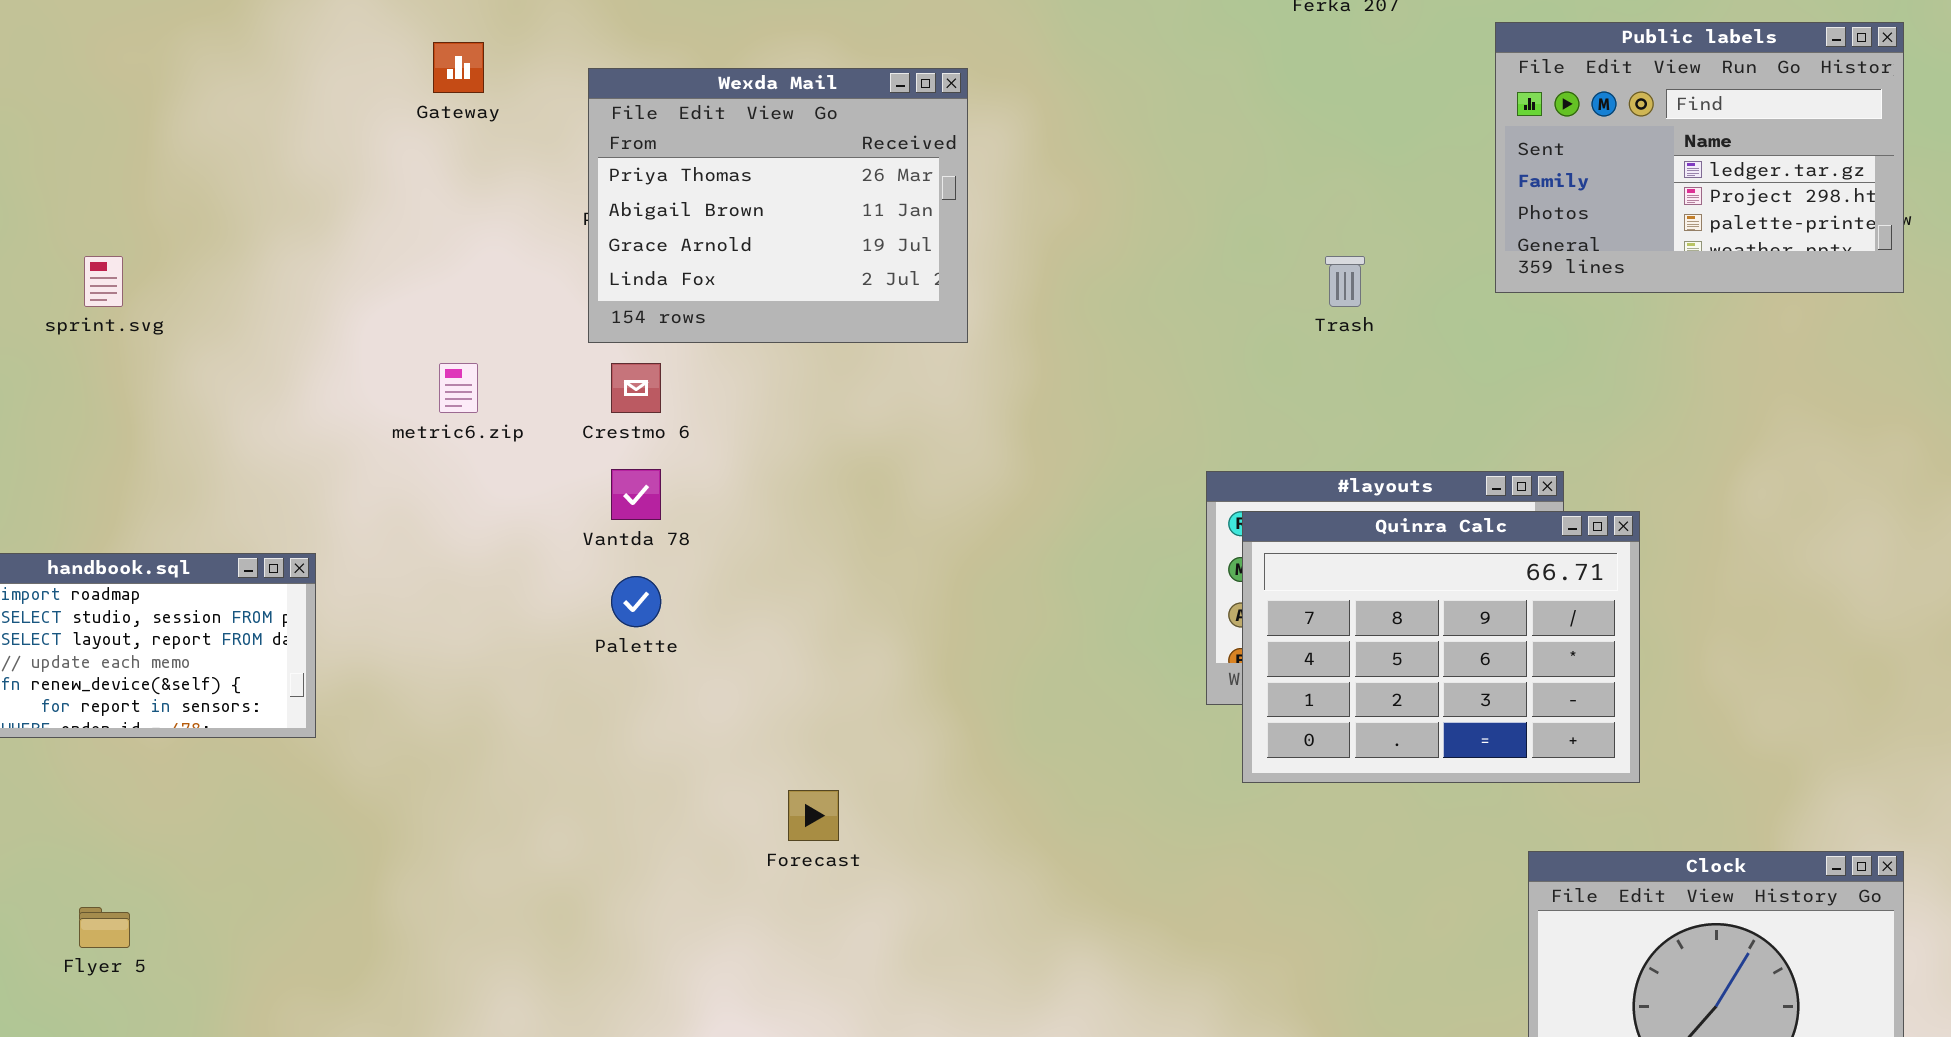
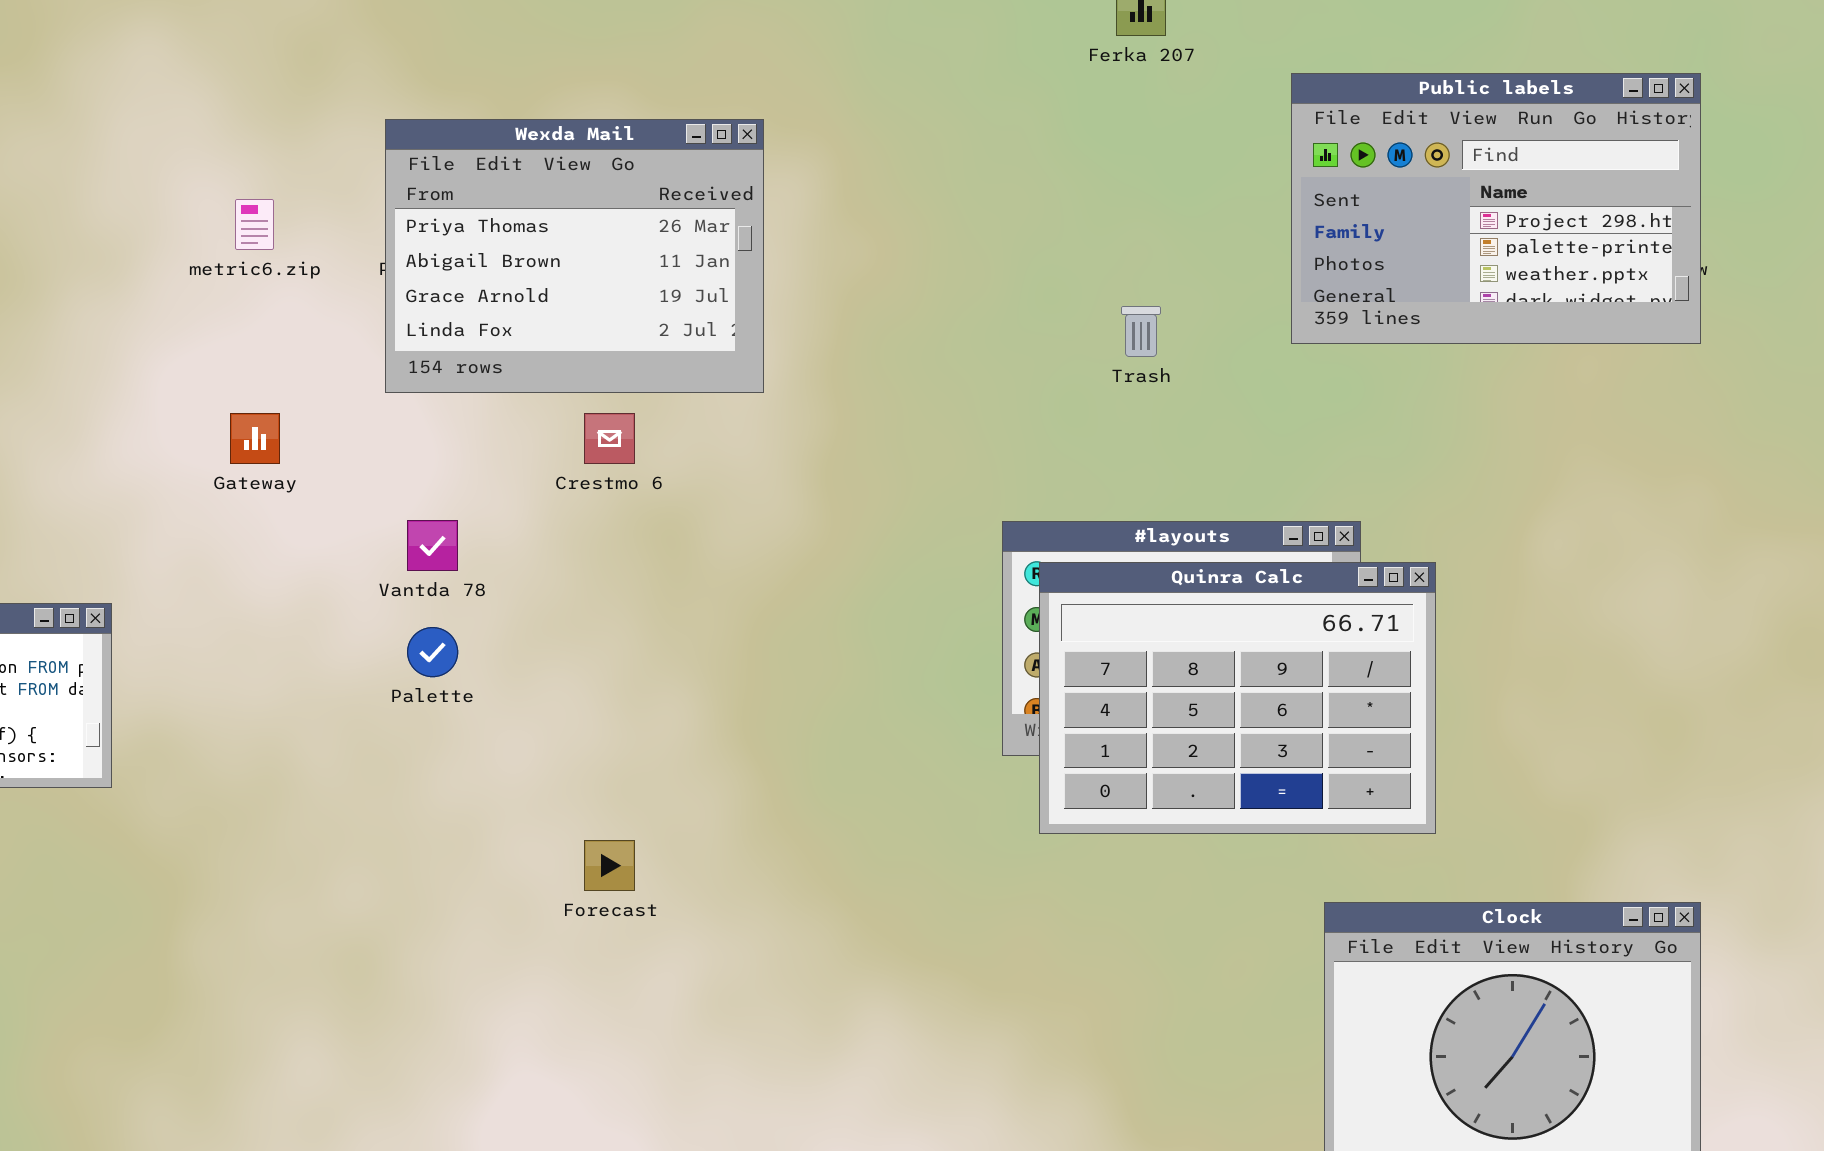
Public labels: [1495,22,1904,293] -> [1291,73,1701,344], scrolled down 1 row
Gateway: [433,42,484,93] -> [230,413,280,464], moved
metric6.zip: [439,363,478,413] -> [235,199,274,250], moved
Crestmo 6: [611,363,661,413] -> [584,413,635,464], moved

